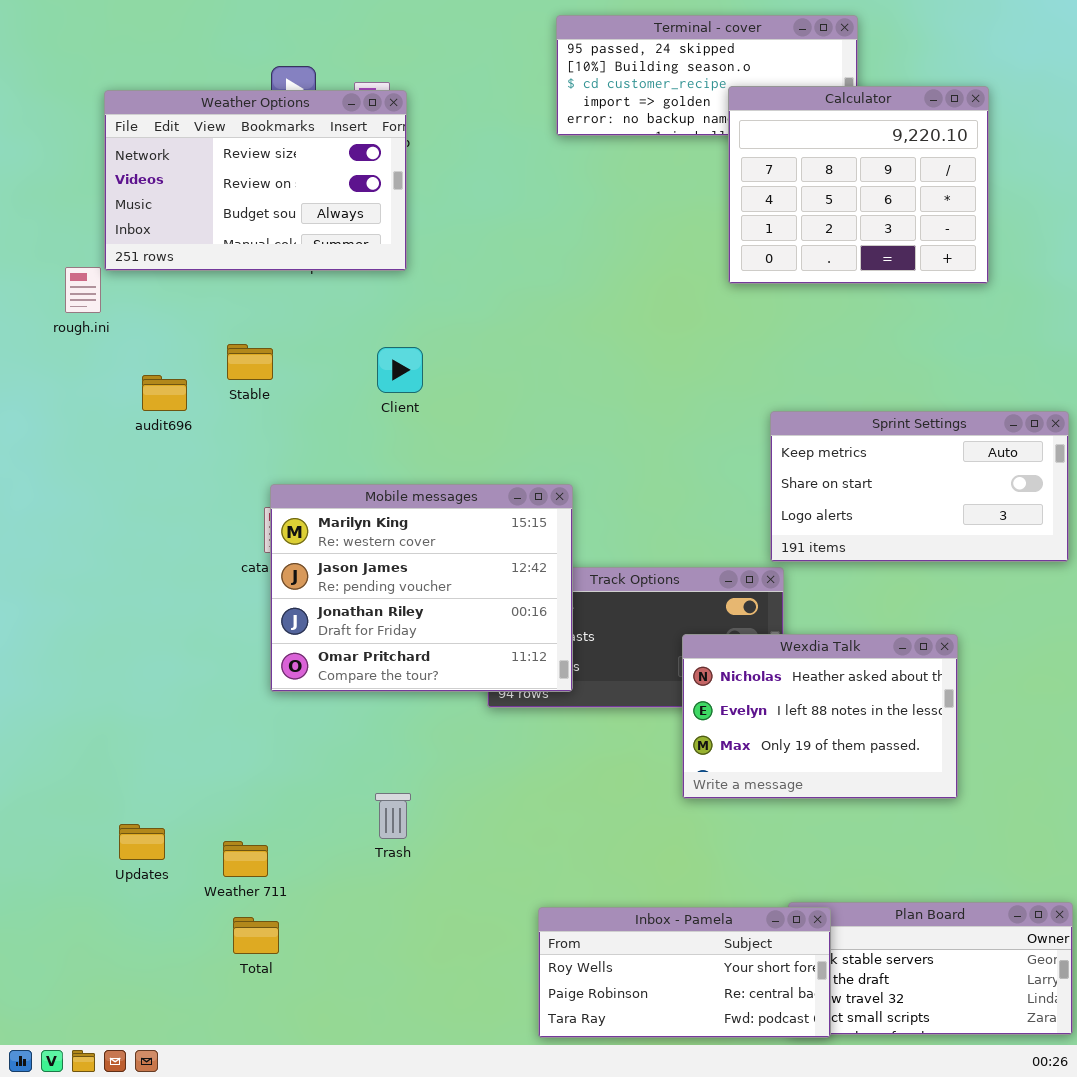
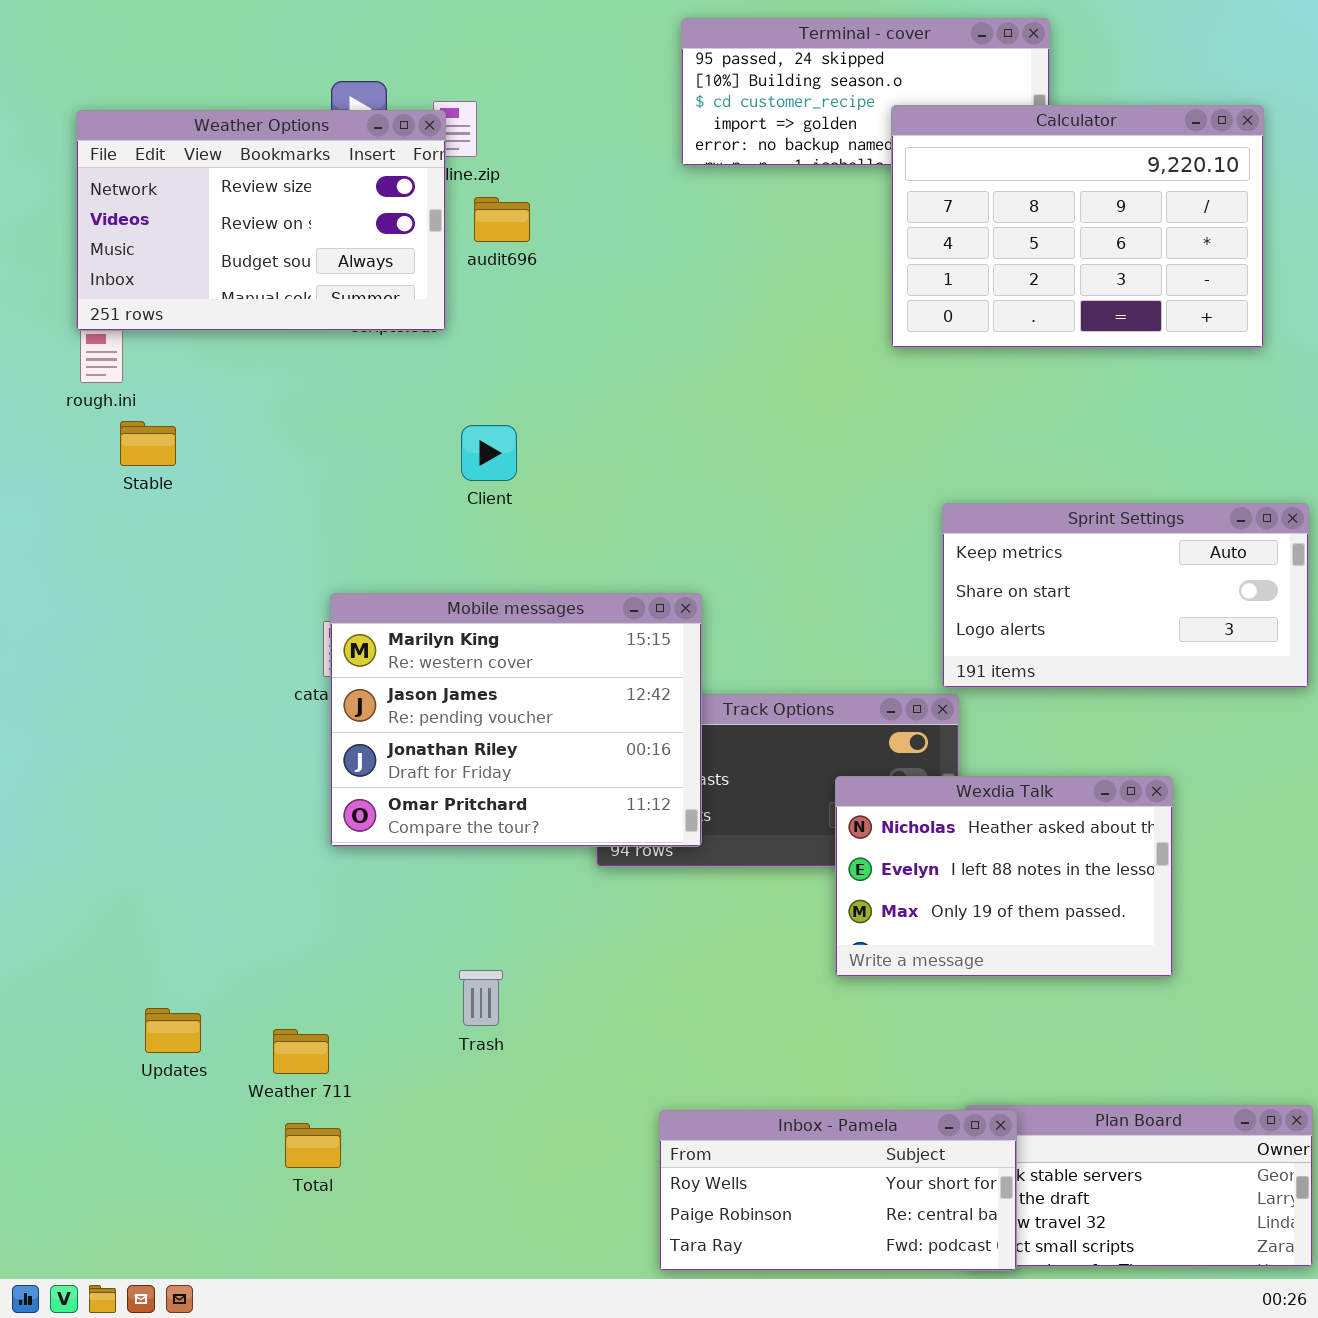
Calculator: [728,86,989,284] -> [891,105,1264,348], resized
Weather Options: [104,90,407,271] -> [76,110,446,331], moved
Stable: [227,344,273,380] -> [120,421,176,466], moved
audit696: [142,375,187,411] -> [474,197,530,242], moved

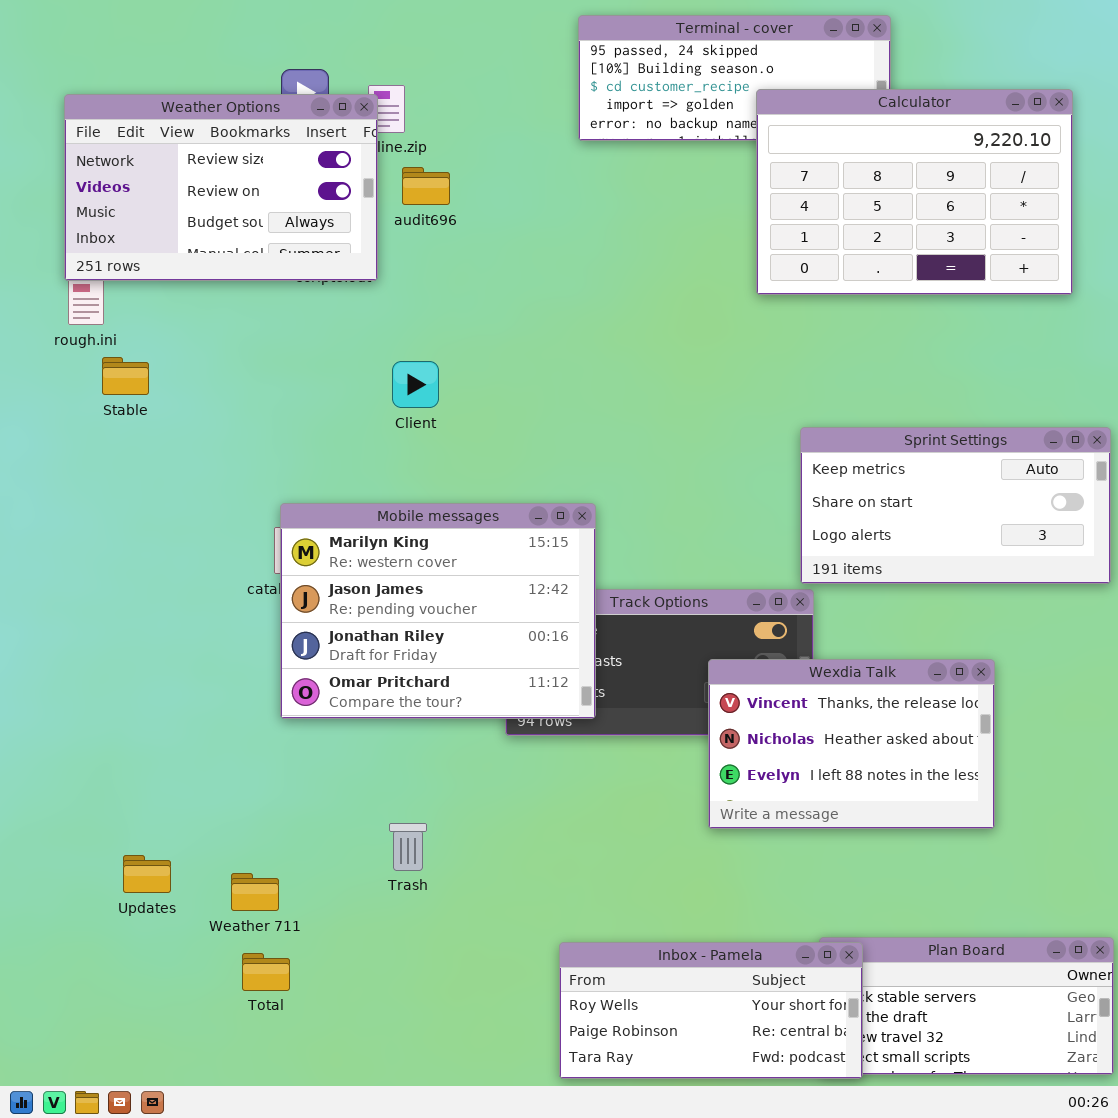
Wexdia Talk: [835,776,1173,977] -> [708,659,995,829], scrolled up 1 row

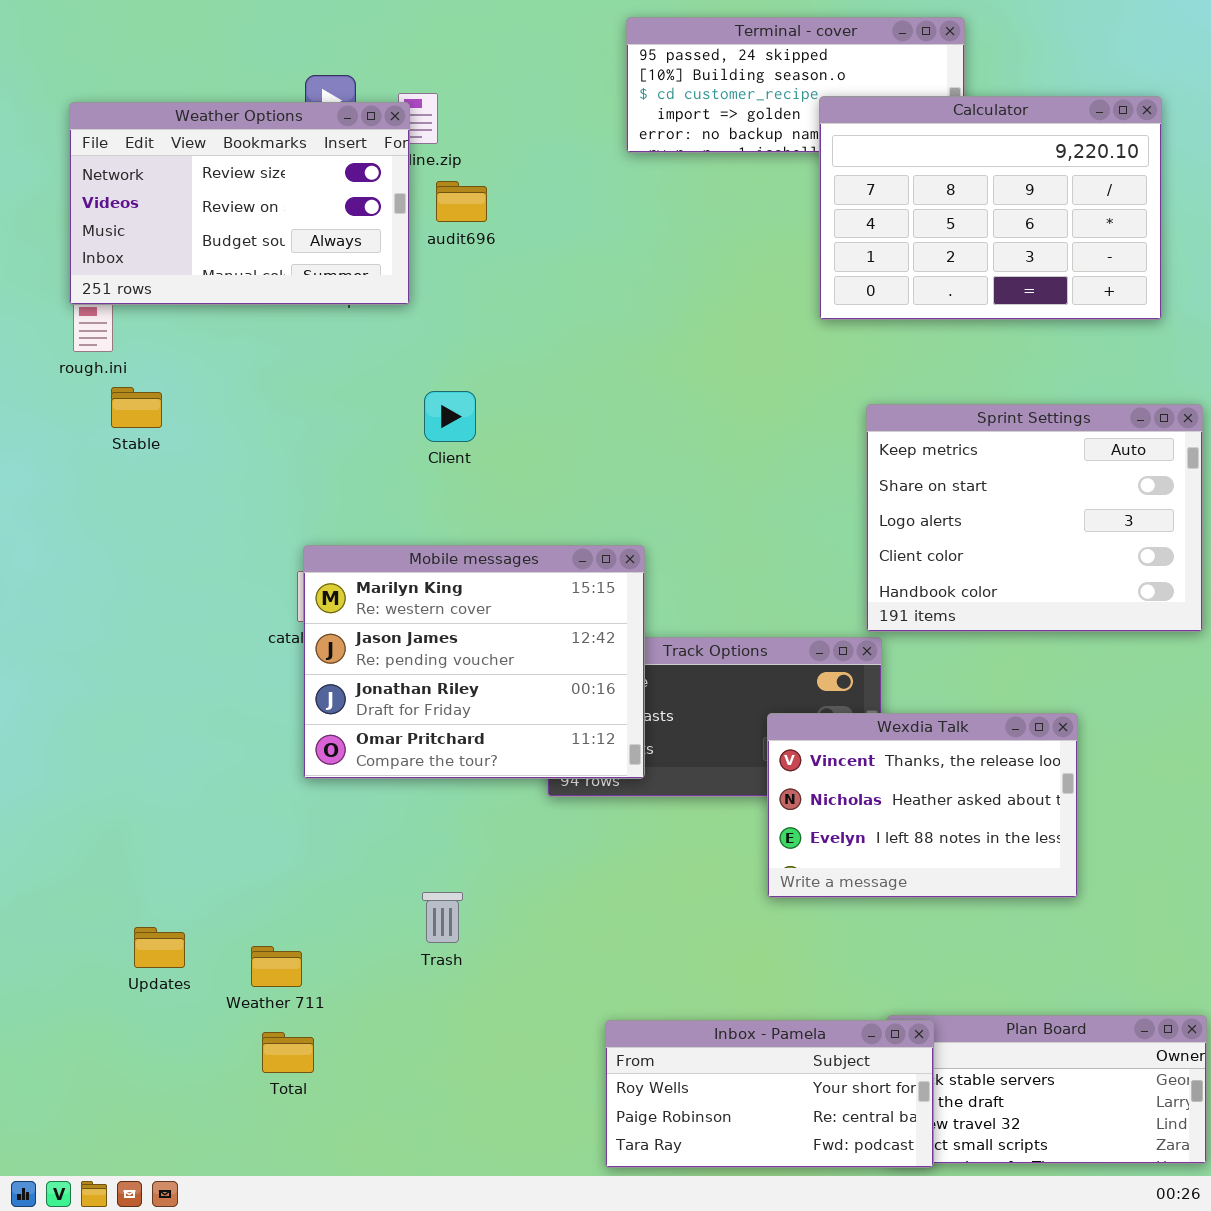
Sprint Settings: [800,427,1111,584] -> [866,404,1203,632], resized

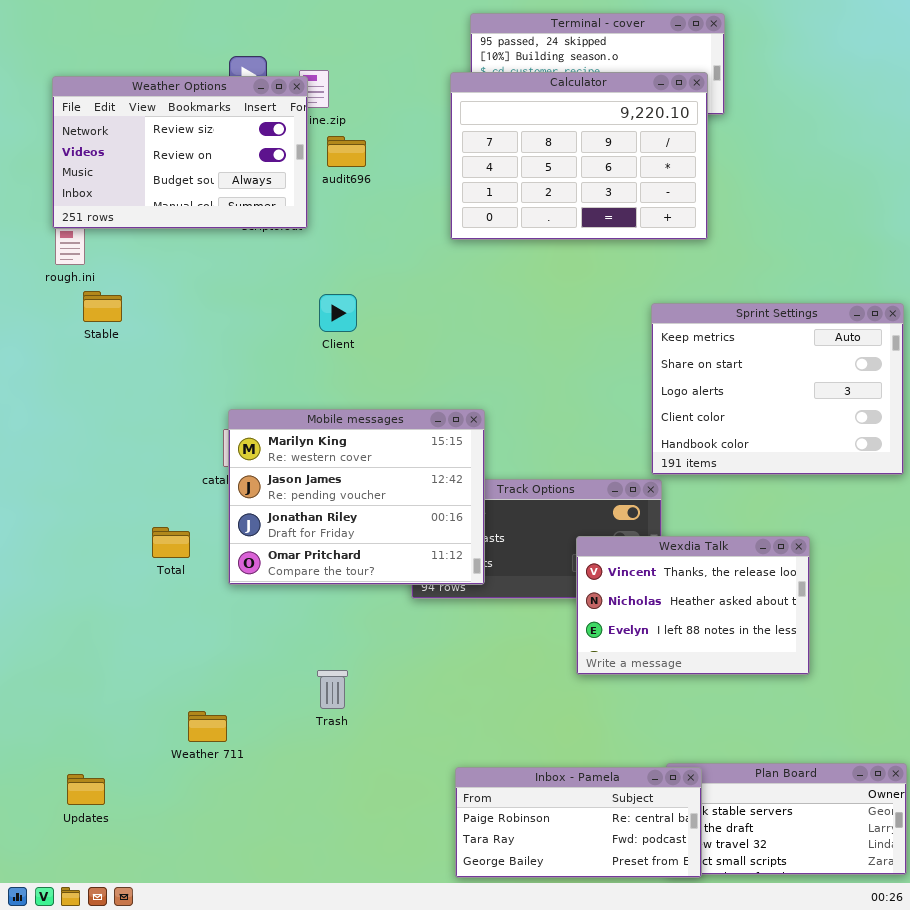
Calculator: [819,96,1162,320] -> [450,72,708,240], moved
Updates: [134,927,185,968] -> [67,774,105,805], moved
Inbox - Pamela: [605,1020,934,1168] -> [455,767,702,878], scrolled down 1 row
Total: [262,1032,314,1073] -> [152,527,190,558], moved

